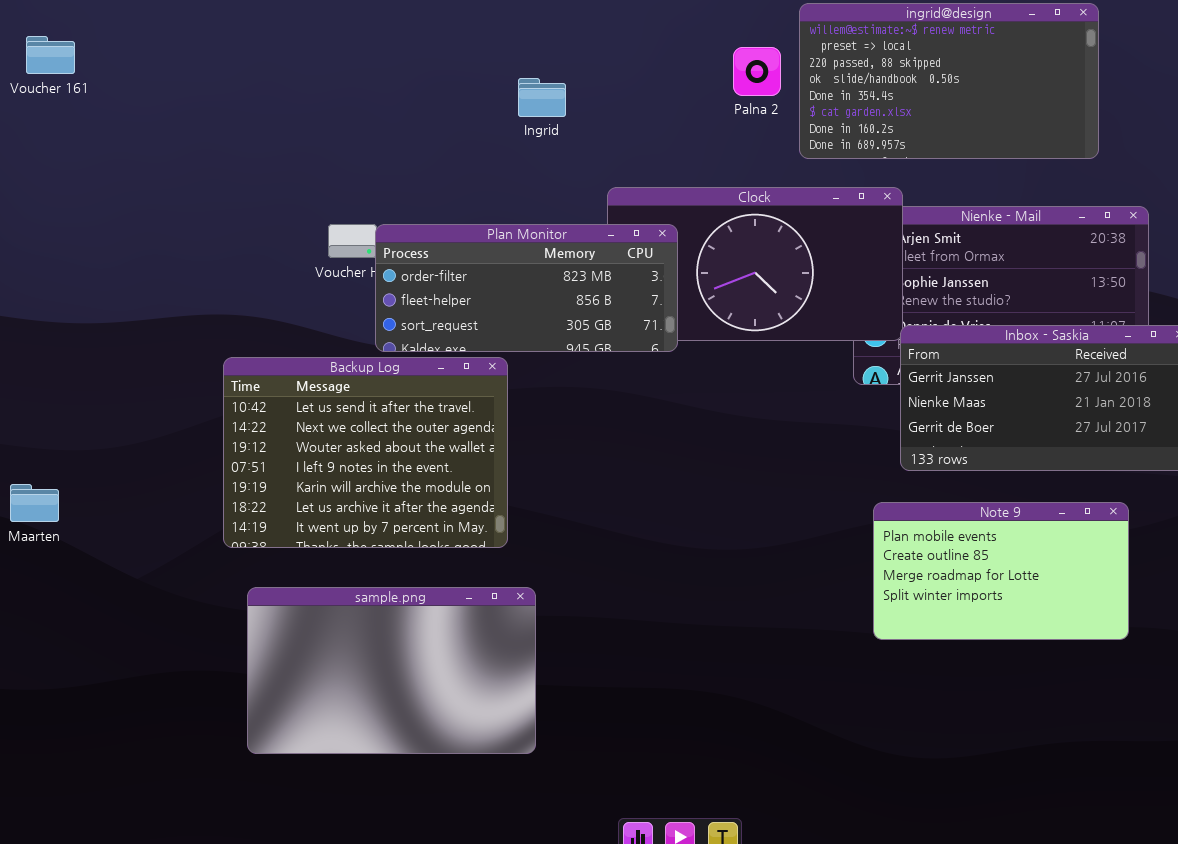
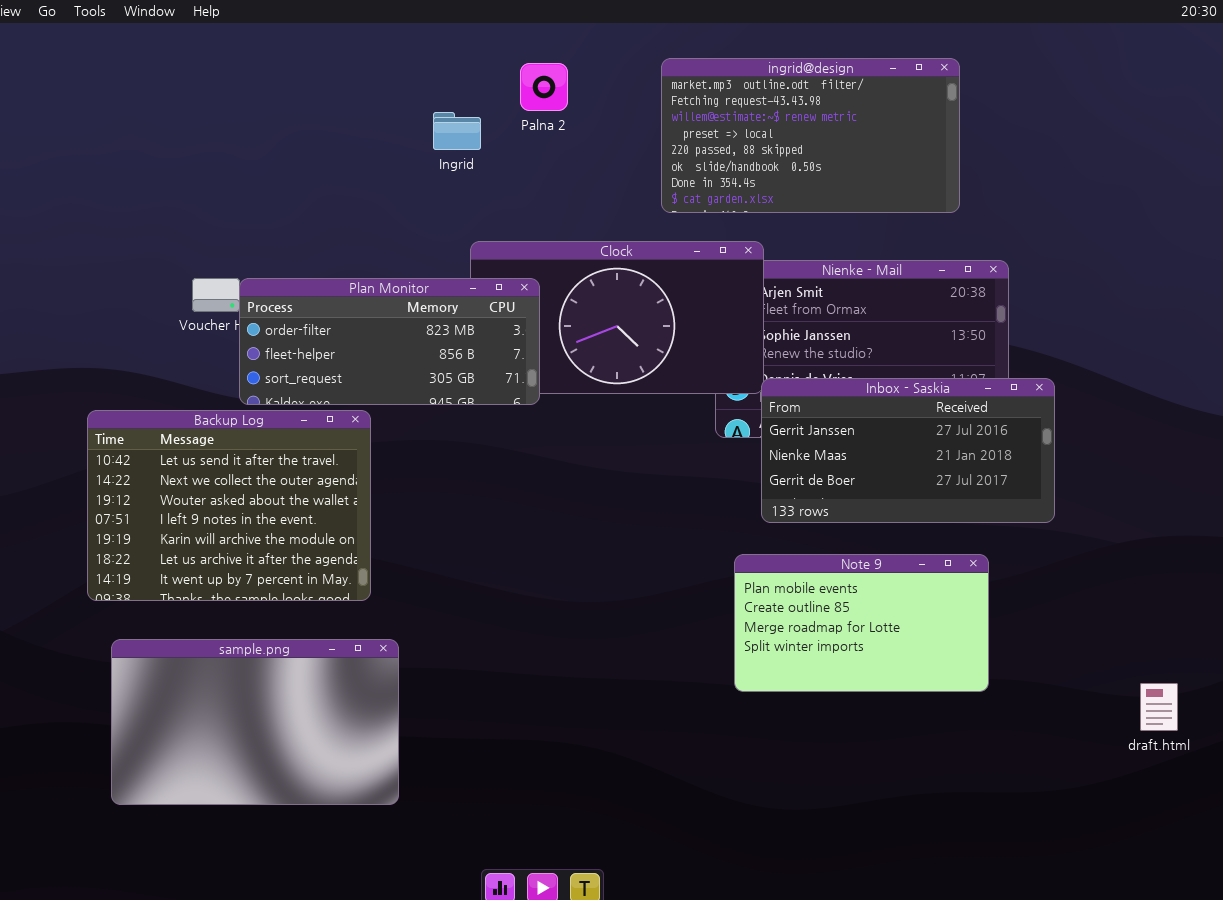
ingrid@design: [799,3,1099,159] -> [661,58,960,213], scrolled up 2 rows
Palna 2: [733,47,781,96] -> [520,63,568,111], moved
Ingrid: [518,78,566,117] -> [433,112,481,150], moved

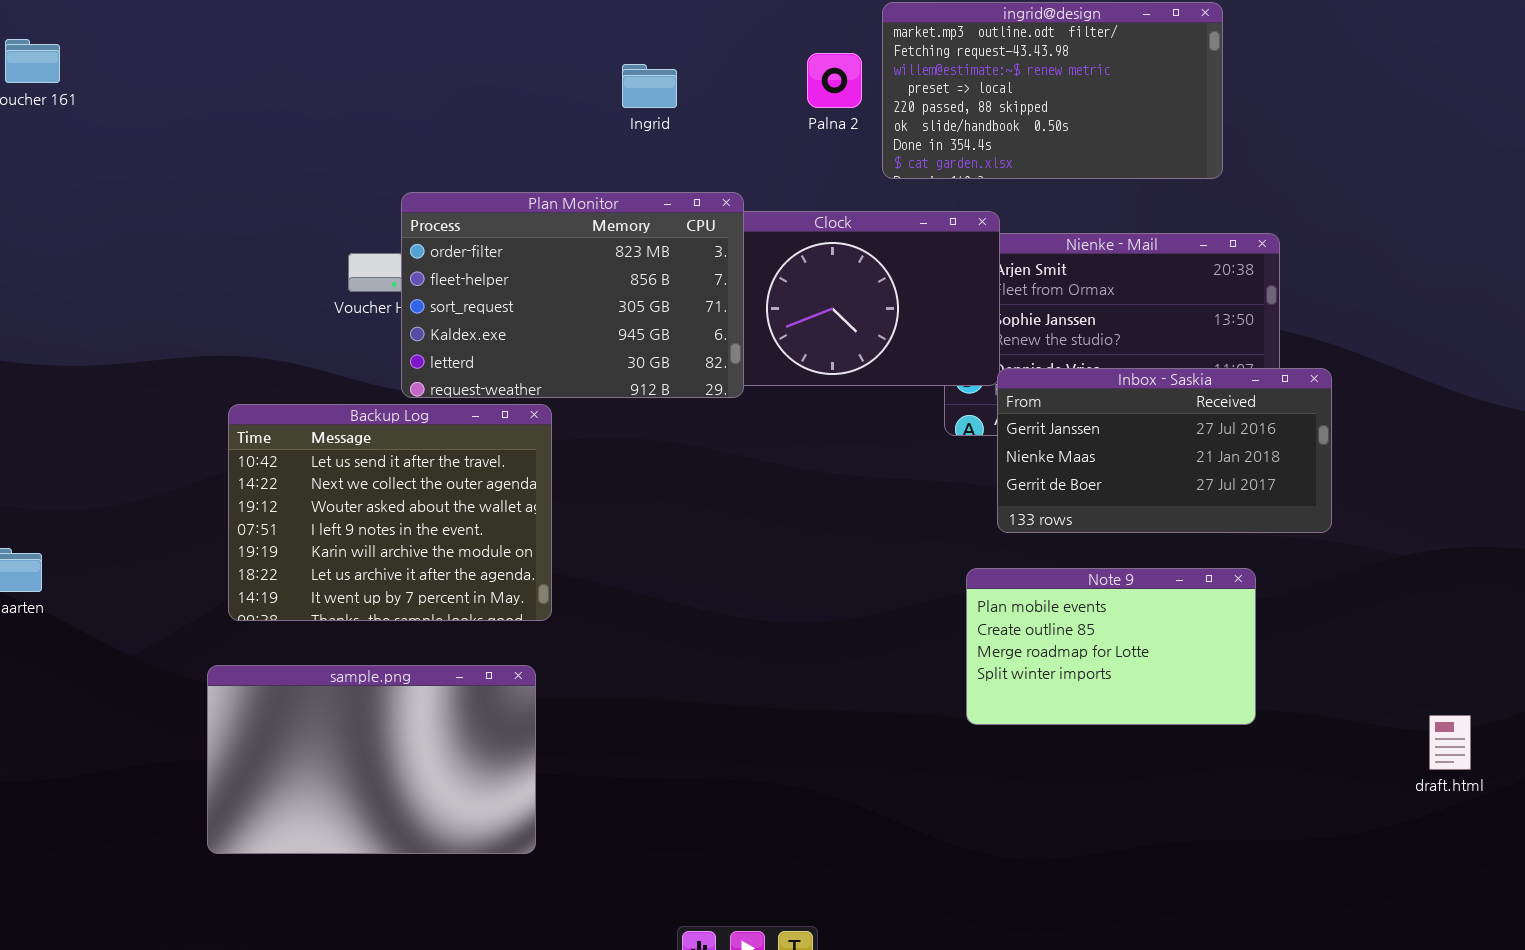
Palna 2: [520,63,568,111] -> [807,53,862,108], moved
Plan Monitor: [239,278,540,405] -> [401,192,744,398], resized
sample.png: [111,639,399,805] -> [207,665,536,854], moved

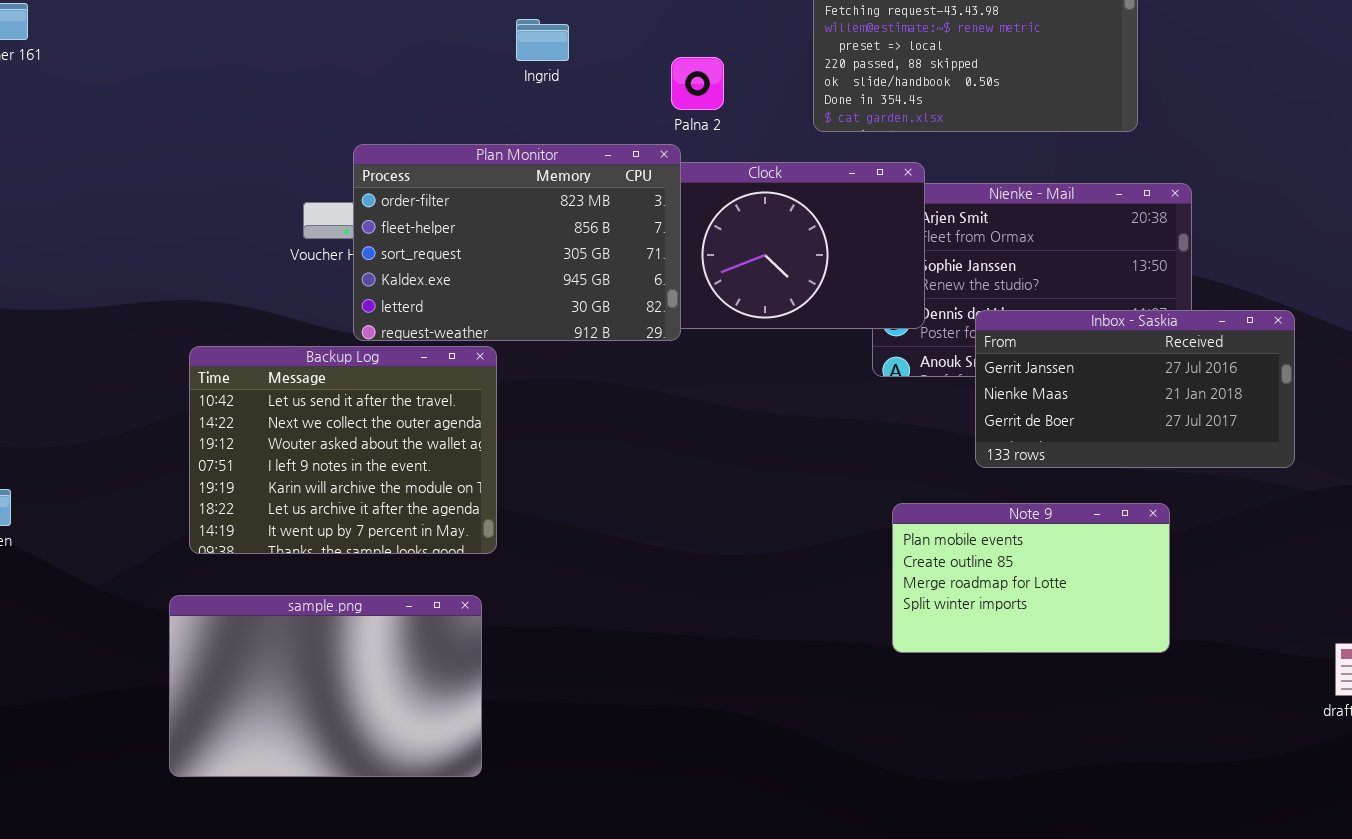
Palna 2: [807,53,862,108] -> [671,57,724,110], moved
Ingrid: [622,64,677,108] -> [516,19,569,61], moved
Inbox - Saskia: [997,368,1332,533] -> [975,310,1295,468], moved

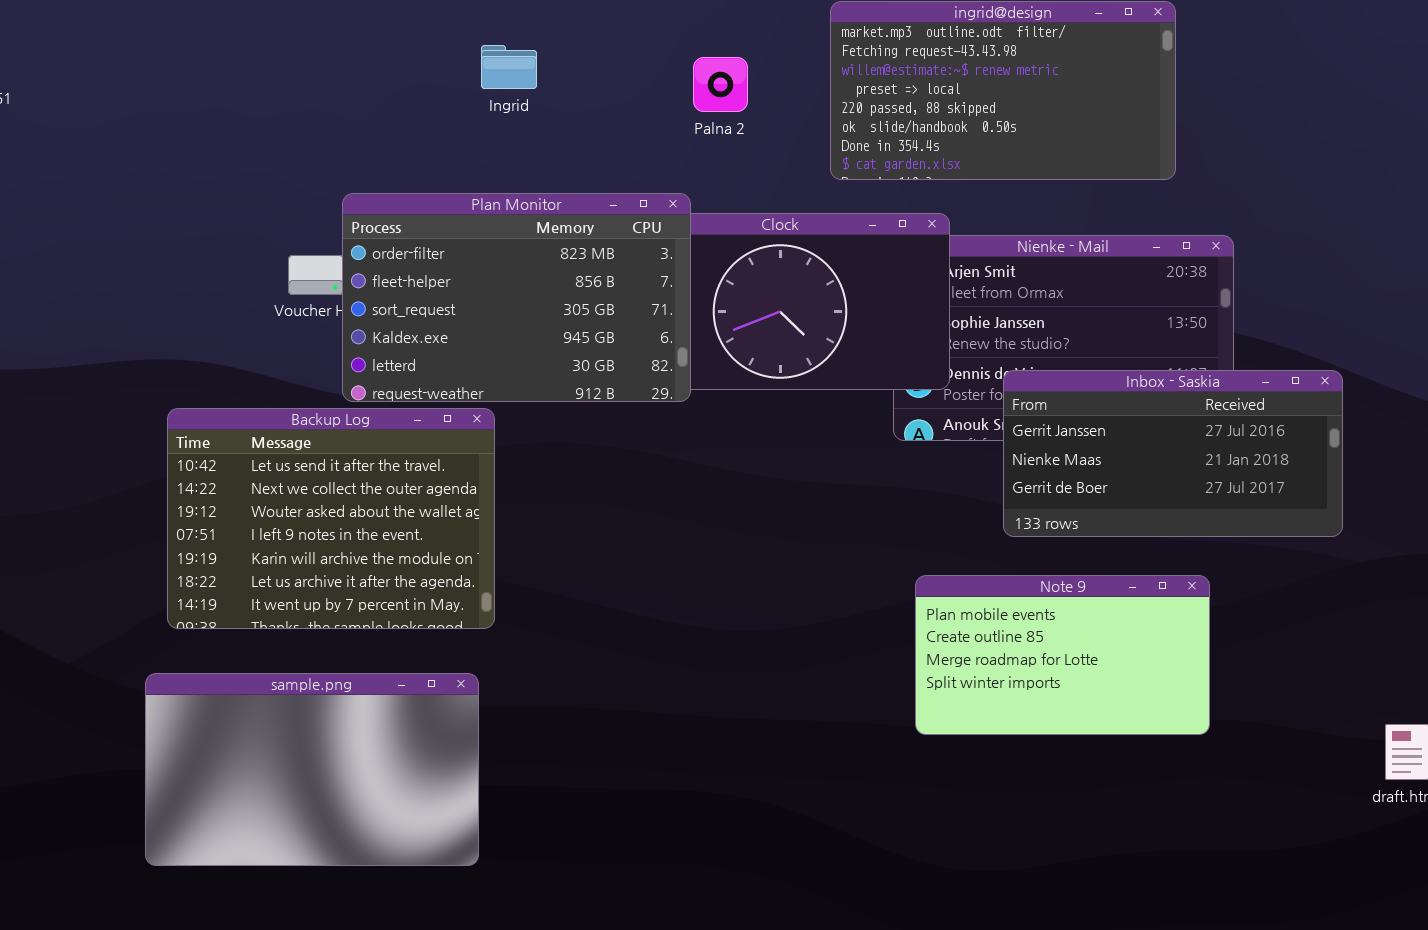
Ingrid: [516,19,569,61] -> [481,45,537,89], moved
Palna 2: [671,57,724,110] -> [693,57,748,112], moved

